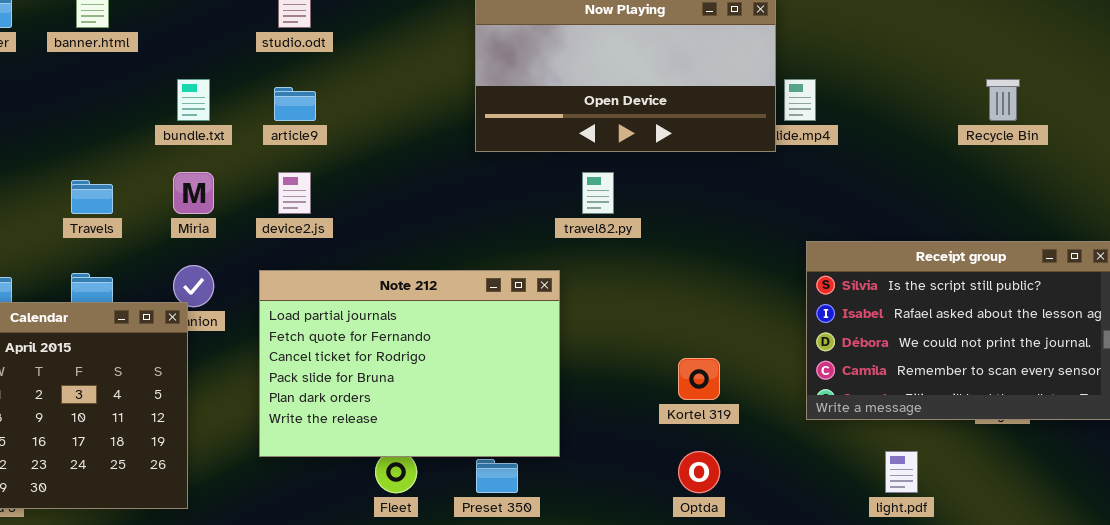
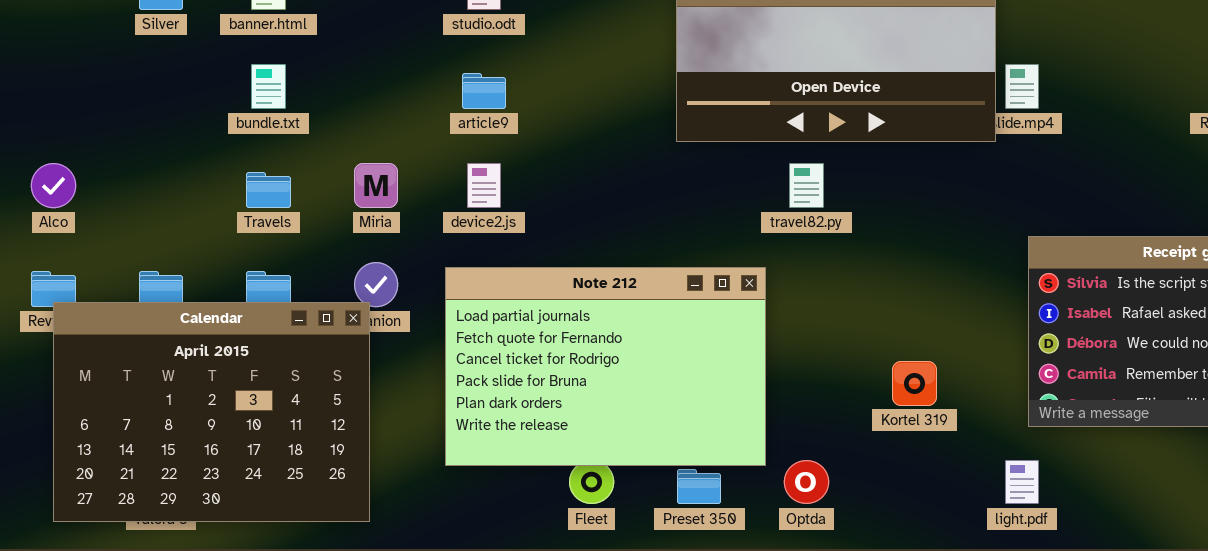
bundle.txt: [177,79,210,121] -> [251,64,286,109], moved
Optda: [678,451,720,493] -> [784,460,829,504], moved
light.pdf: [885,451,918,493] -> [1005,460,1039,504], moved

